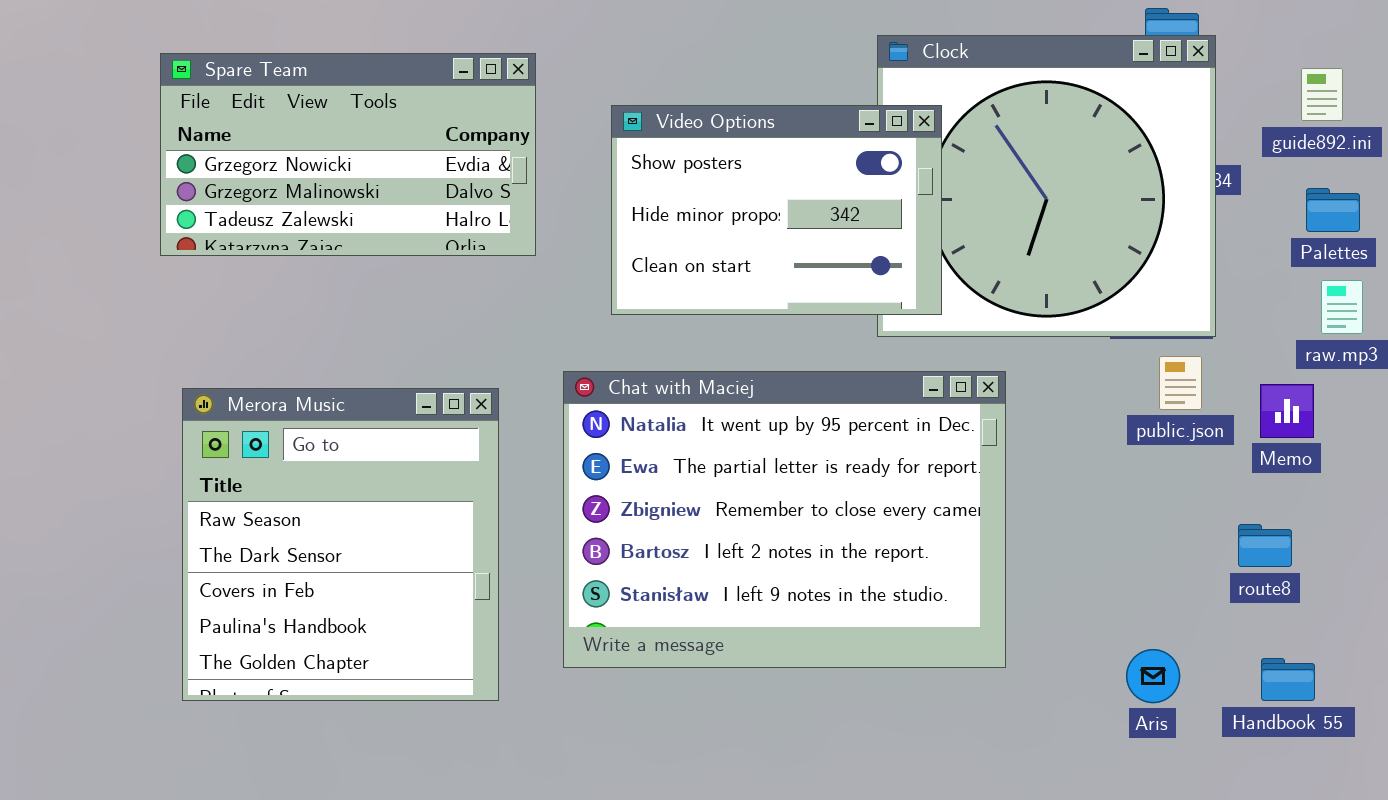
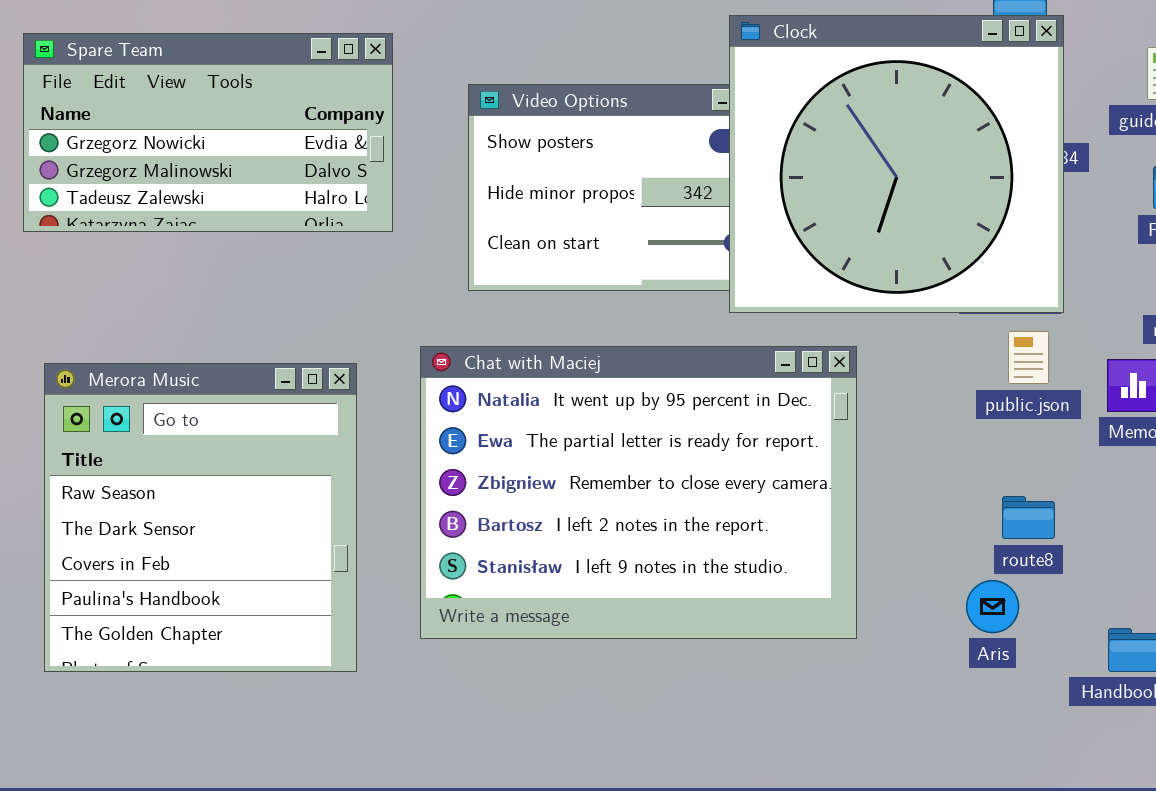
Clock: [877,35,1216,337] -> [729,15,1064,313], raised
route8: [1238,524,1292,567] -> [1002,496,1055,539], moved
Aris: [1126,649,1180,703] -> [966,580,1019,633], moved

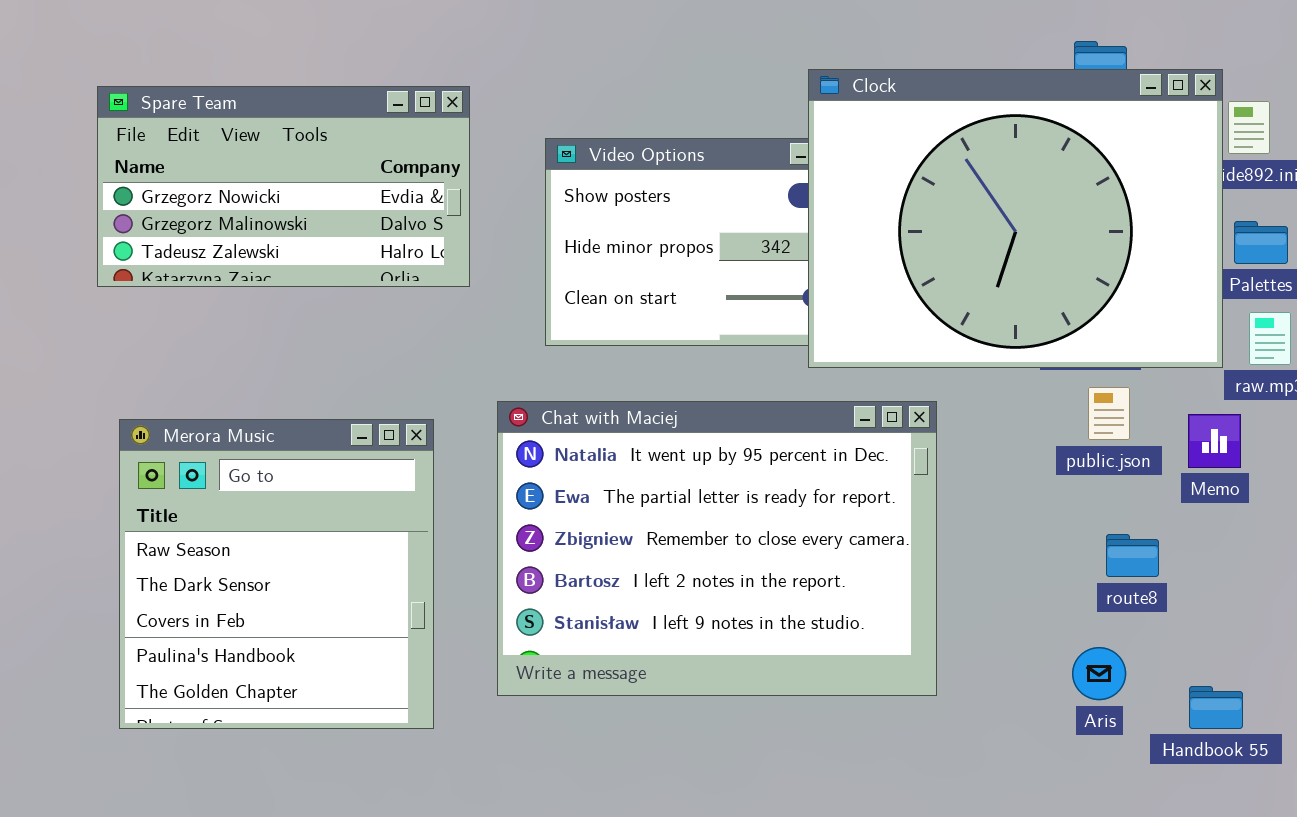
Clock: [729,15,1064,313] -> [808,69,1223,368], resized
route8: [1002,496,1055,539] -> [1106,534,1159,577], moved
Aris: [966,580,1019,633] -> [1072,647,1126,700], moved

